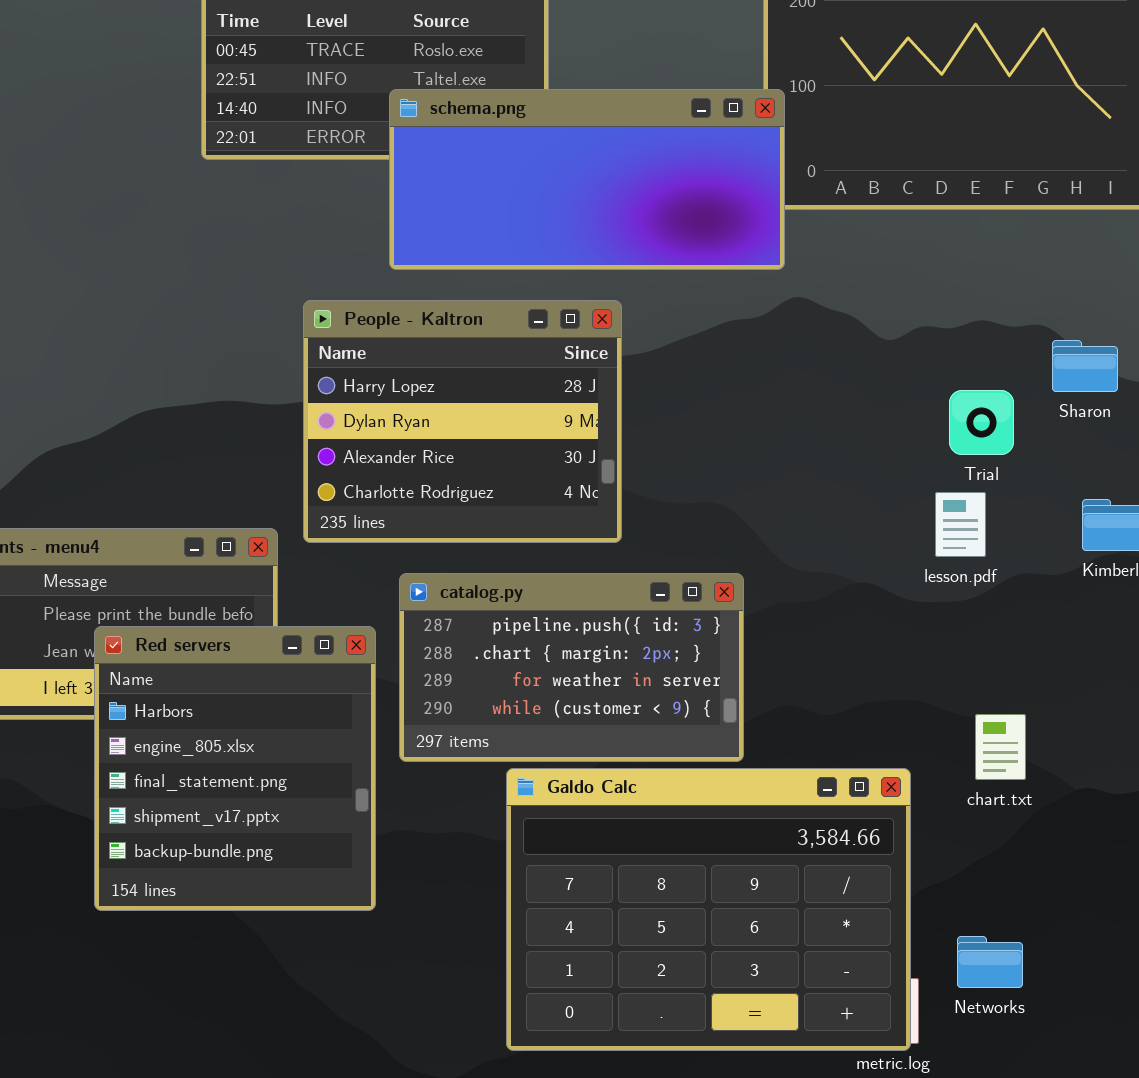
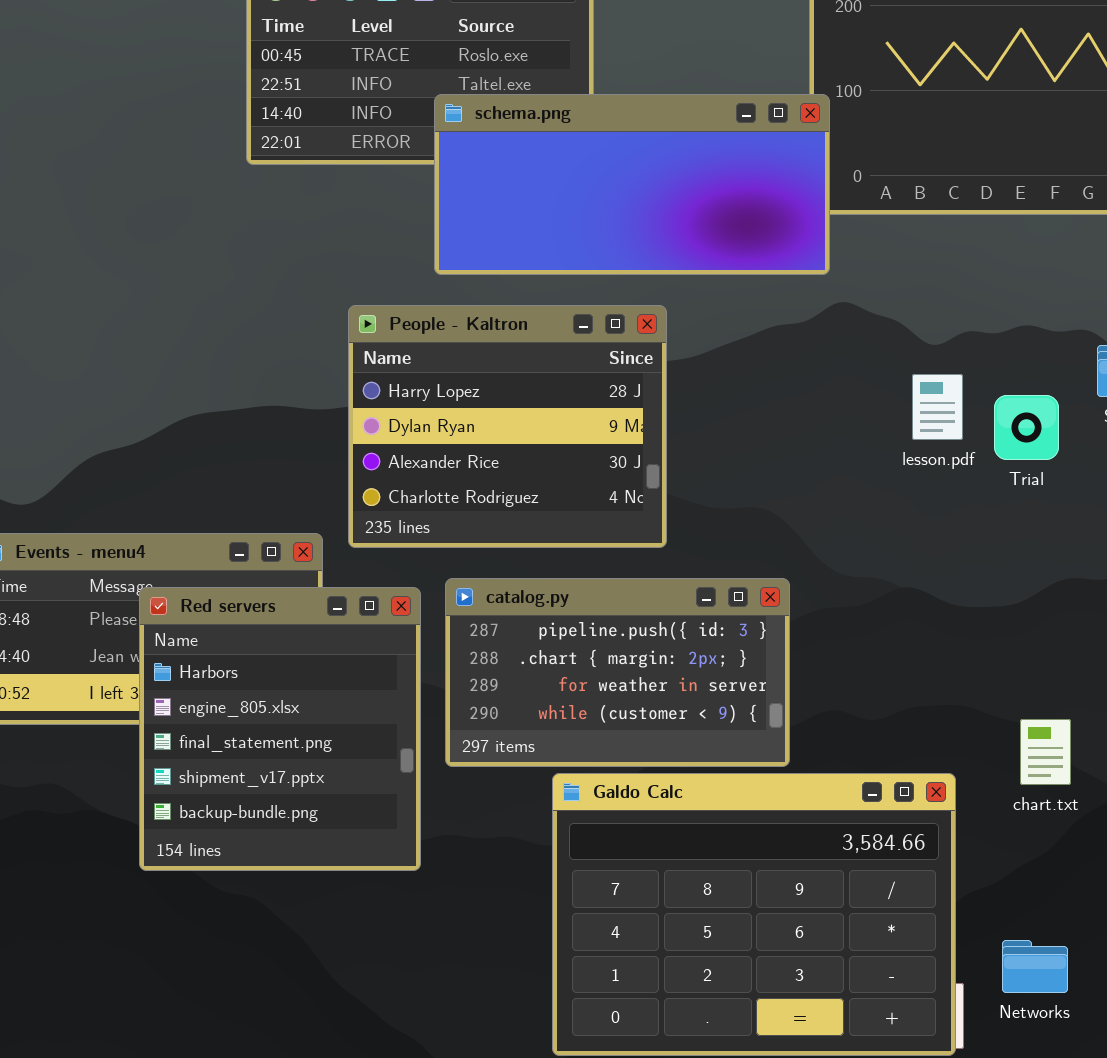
lesson.pdf: [935,492,986,557] -> [912,374,963,440], moved
Red servers: [94,626,376,911] -> [139,587,421,871], moved

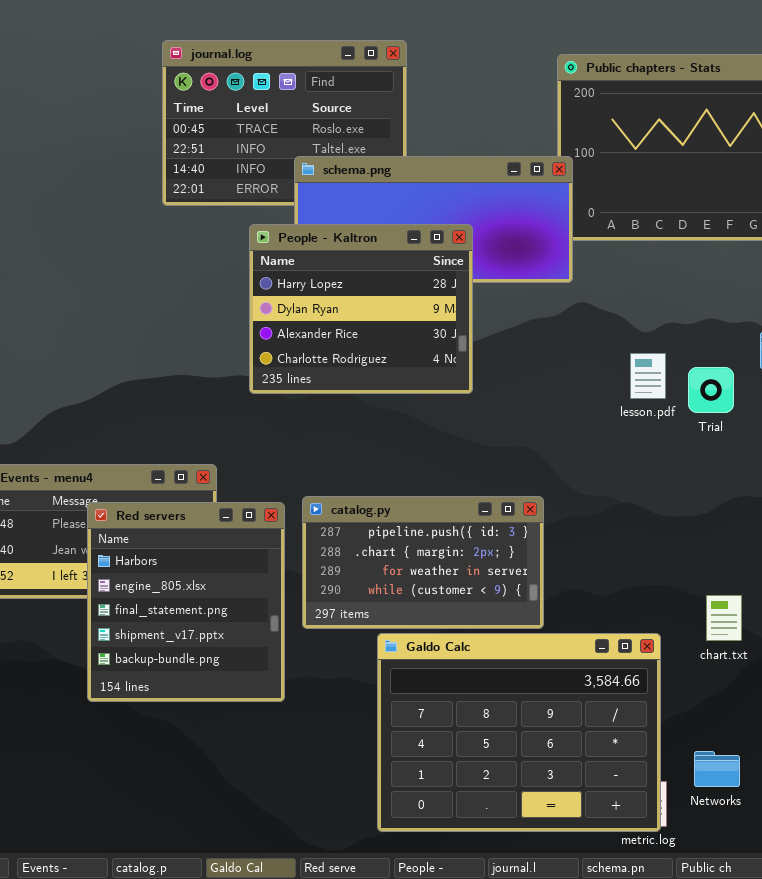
People - Kaltron: [348,305,667,548] -> [249,224,473,394], moved

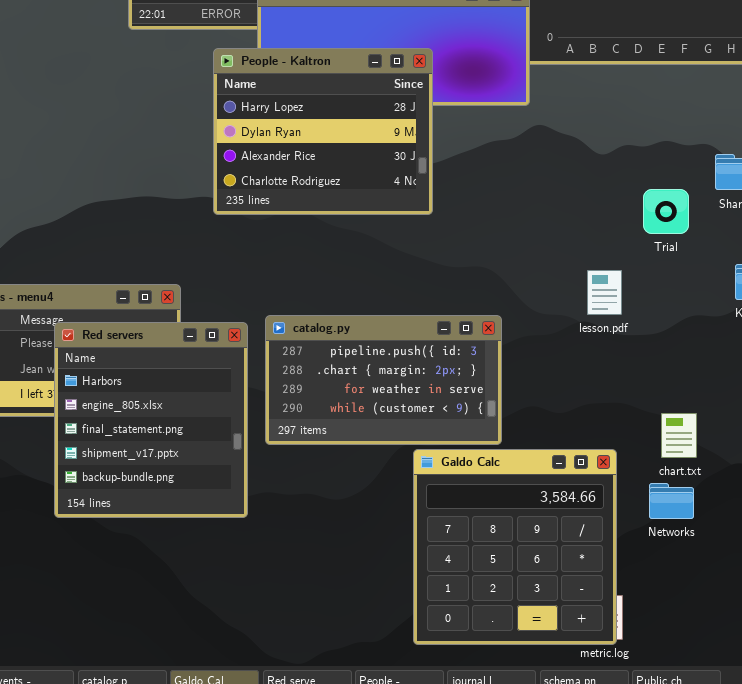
lesson.pdf: [630,353,666,399] -> [587,270,622,315], moved
Galdo Calc: [377,633,661,832] -> [413,449,617,645], resized
Networks: [694,751,740,787] -> [649,483,694,519], moved

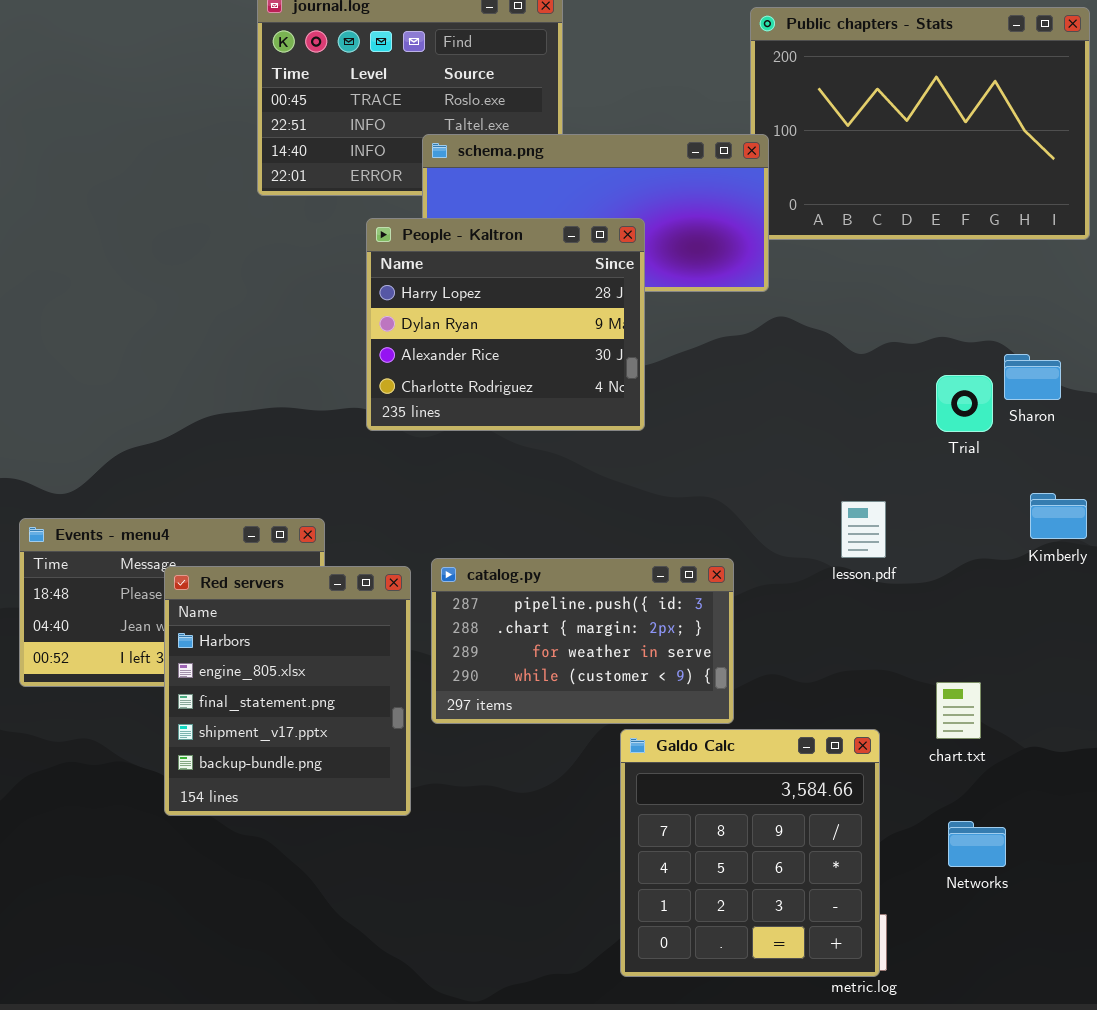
Trial: [643,189,689,234] -> [936,375,993,432], moved
Networks: [649,483,694,519] -> [948,821,1006,867], moved

